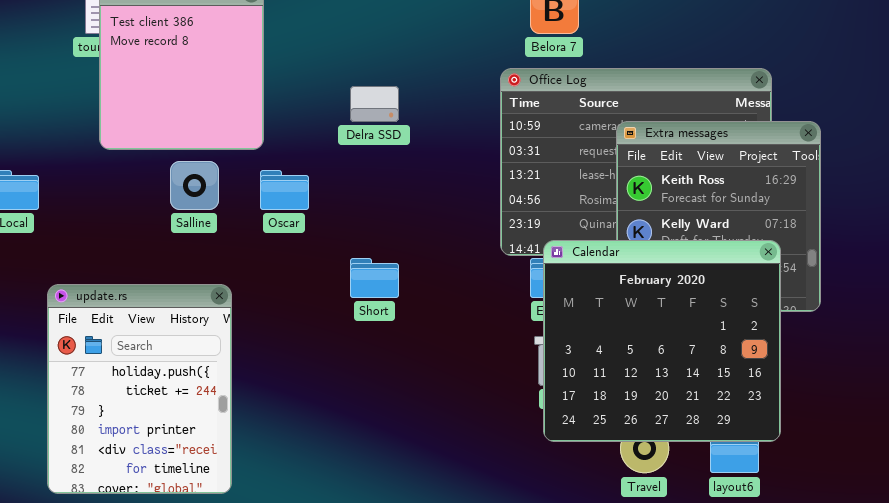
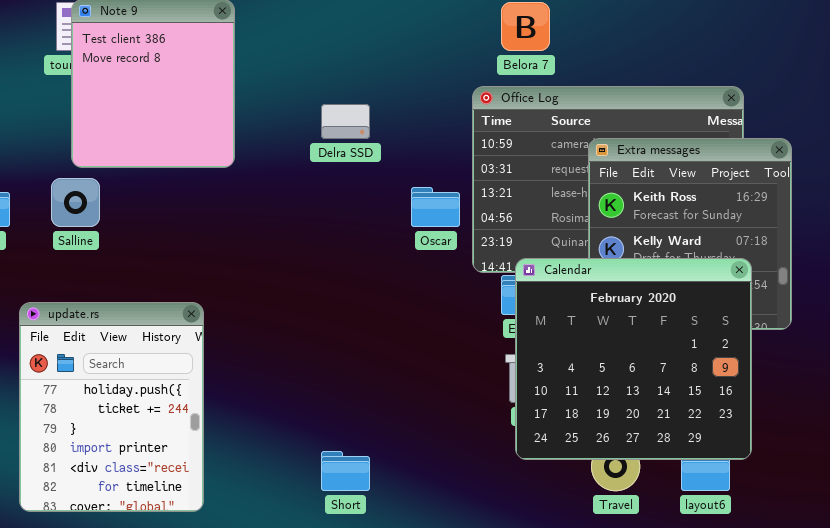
Salline: [170,161,219,210] -> [51,178,100,227], moved
Oscar: [260,170,309,210] -> [411,187,460,227], moved
Short: [350,258,399,298] -> [321,451,370,491], moved

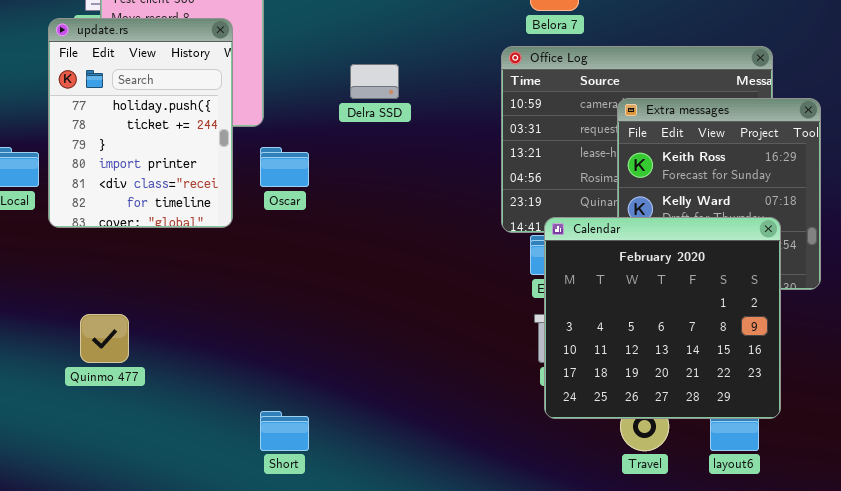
Oscar: [411,187,460,227] -> [260,147,309,187], moved
update.rs: [19,302,204,512] -> [48,18,233,228], moved
Short: [321,451,370,491] -> [260,411,309,451], moved

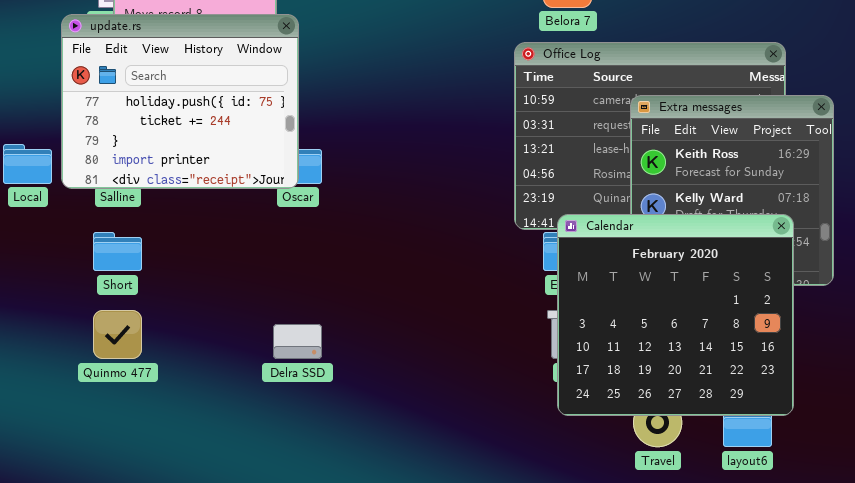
update.rs: [48,18,233,228] -> [61,14,299,189], resized
Delra SSD: [350,64,399,99] -> [273,324,322,359], moved
Short: [260,411,309,451] -> [93,232,142,271], moved

